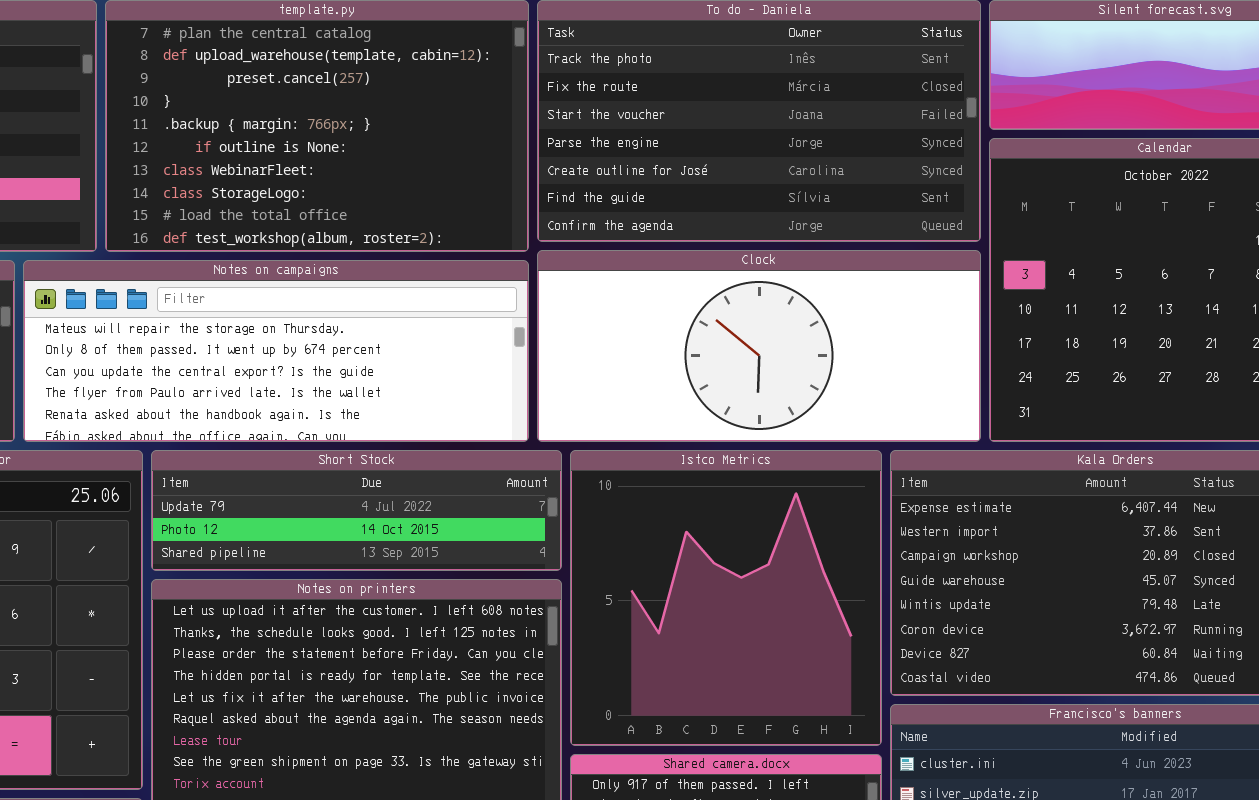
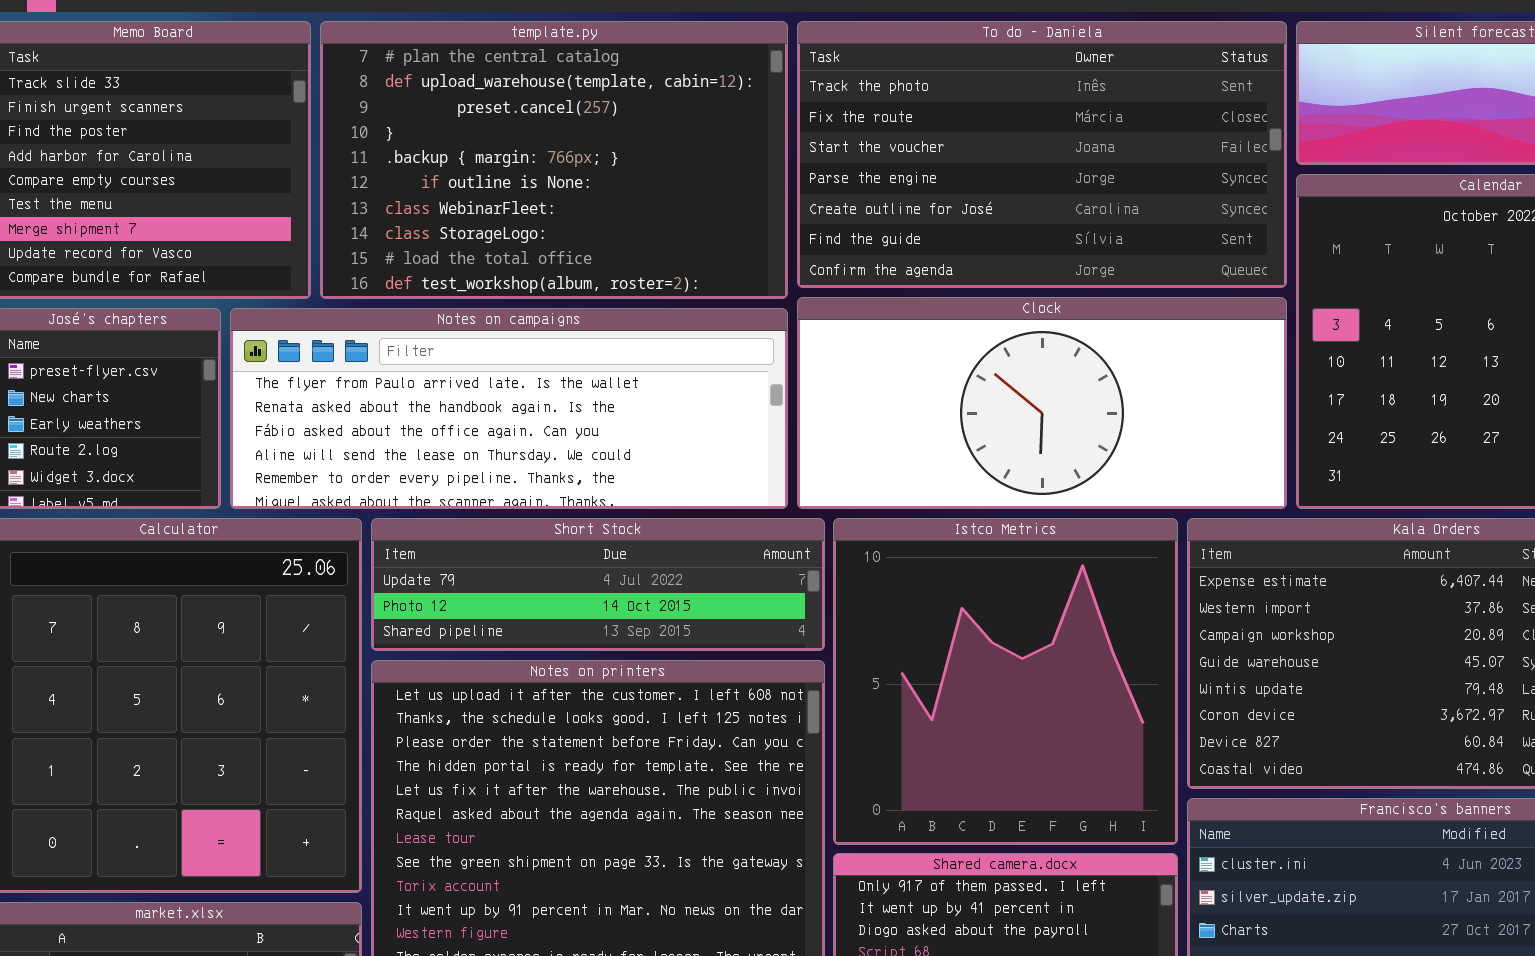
Notes on campaigns: [23,260,529,442] -> [230,308,788,509], scrolled down 3 rows

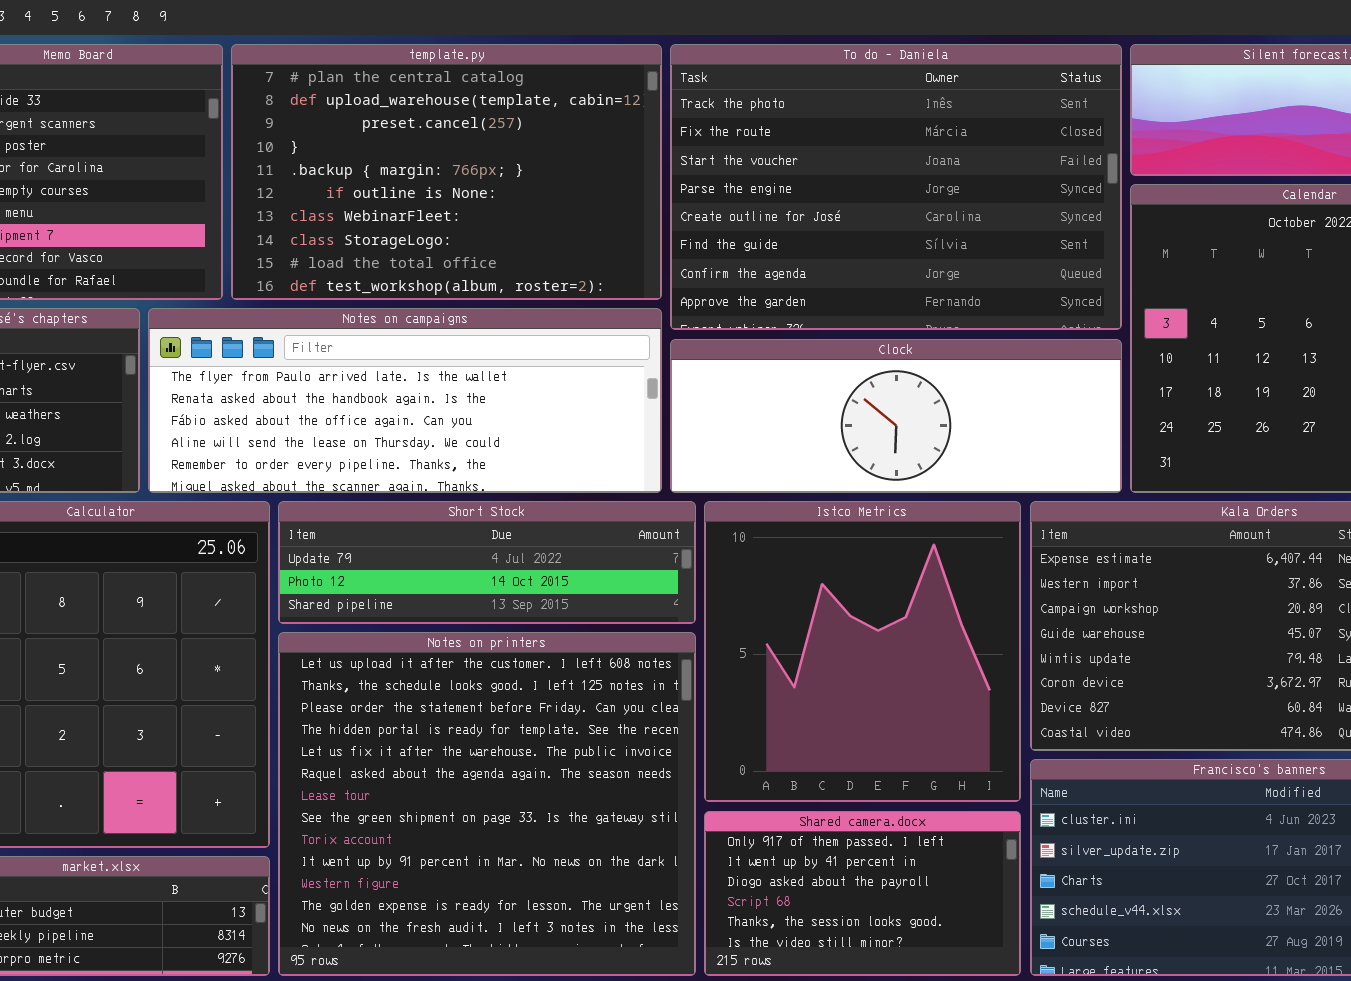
To do - Daniela: [797,21,1287,288] -> [670,44,1122,330], resized
Clock: [797,297,1287,509] -> [670,339,1122,493], resized

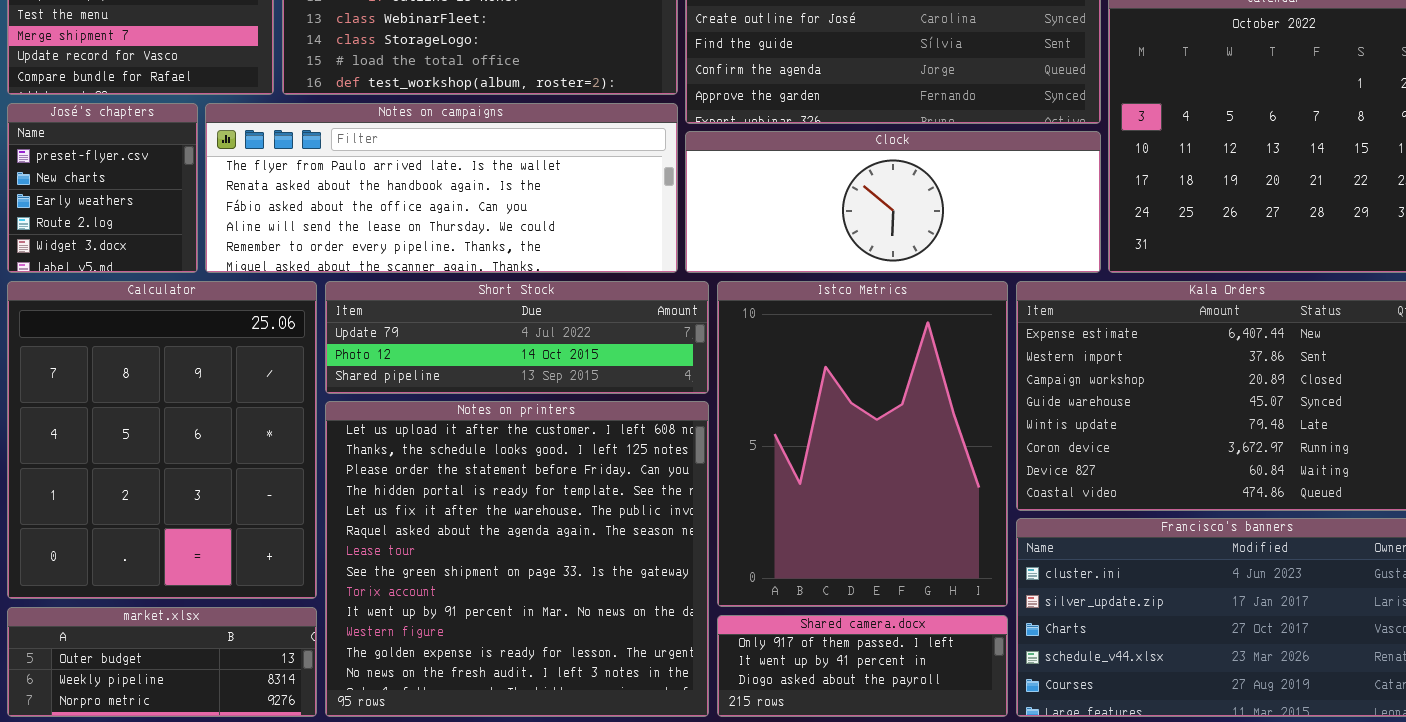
Istco Metrics: [704,501,1021,802] -> [717,281,1008,607], resized
Shared camera.docx: [704,811,1021,976] -> [717,615,1008,717], resized

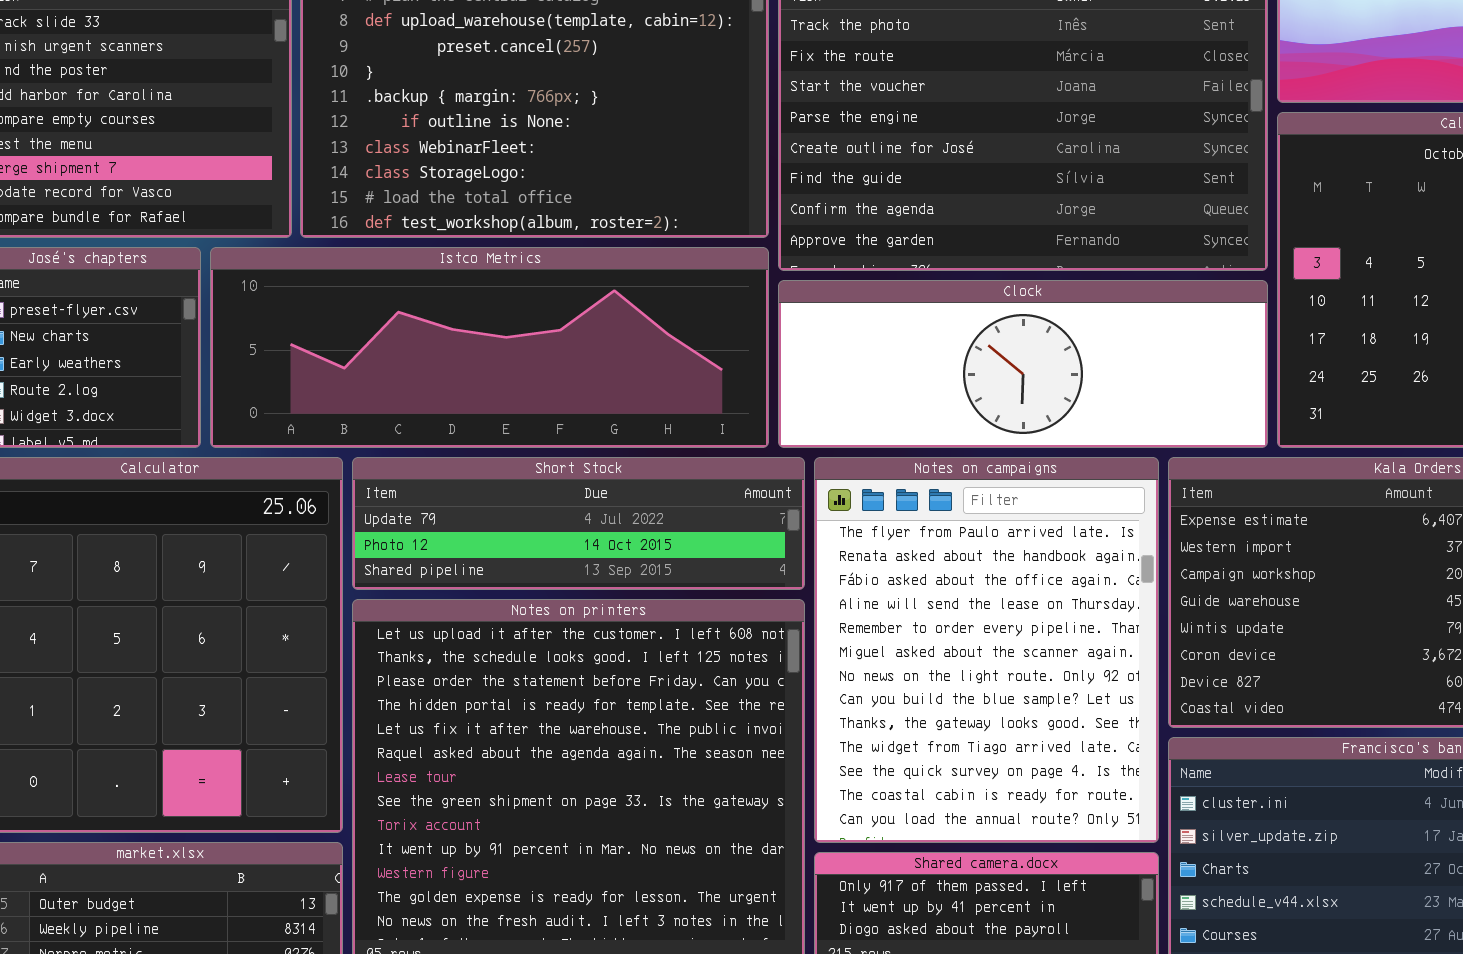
Notes on campaigns: [205,103,678,273] -> [814,457,1159,843], moved, resized
Istco Metrics: [717,281,1008,607] -> [210,247,769,448], moved, resized

